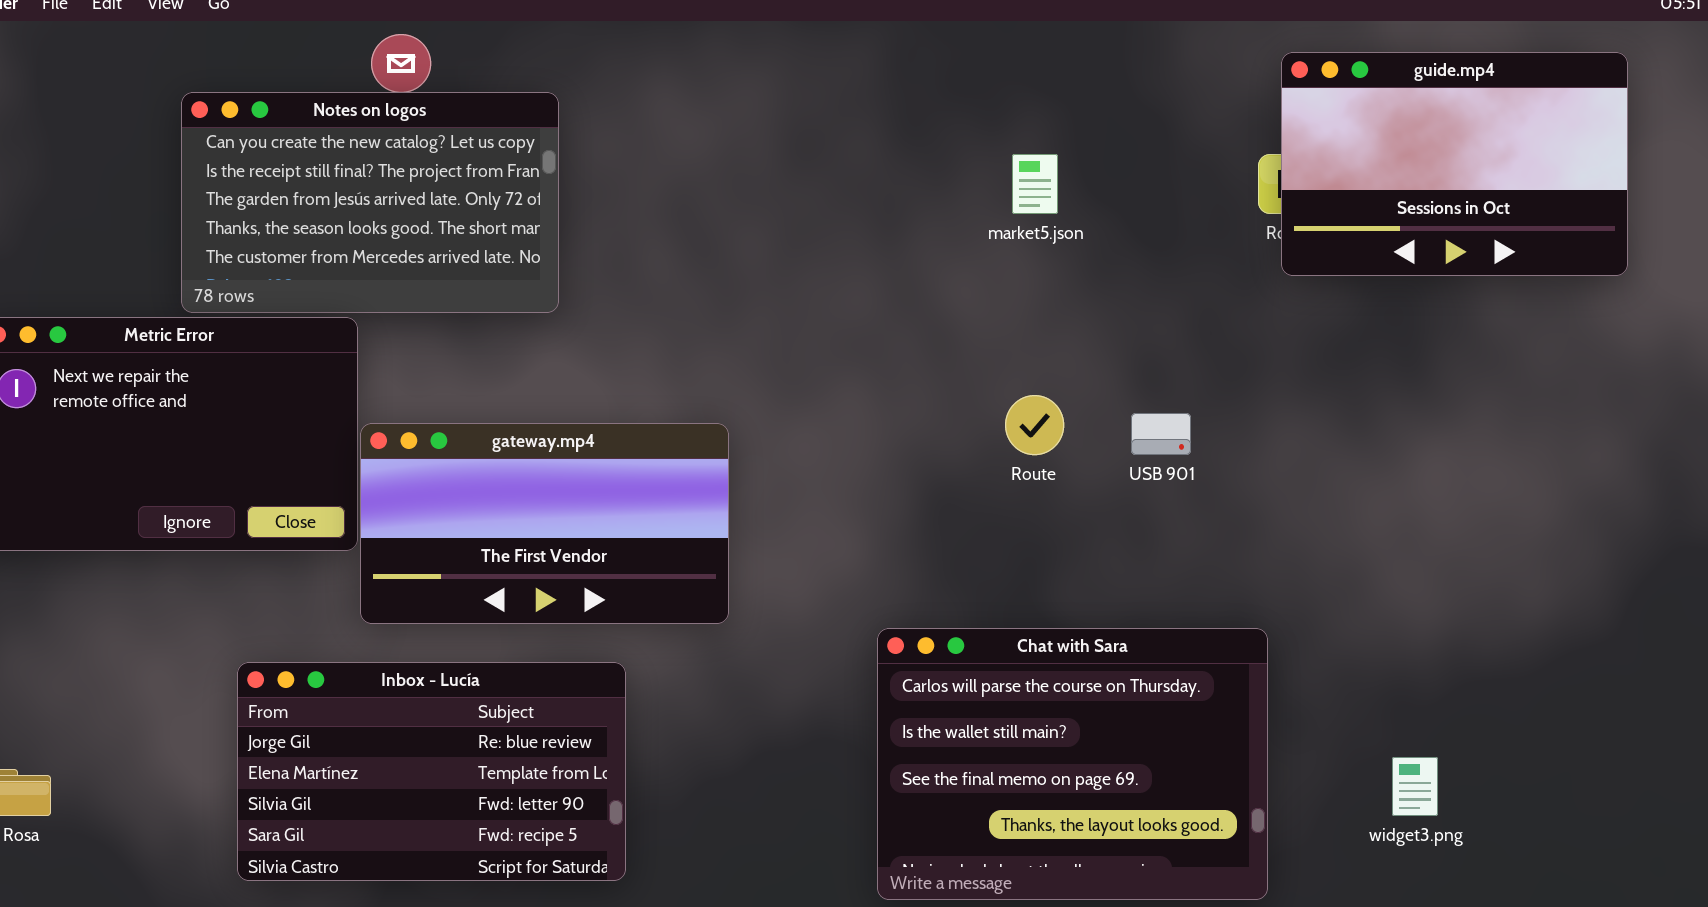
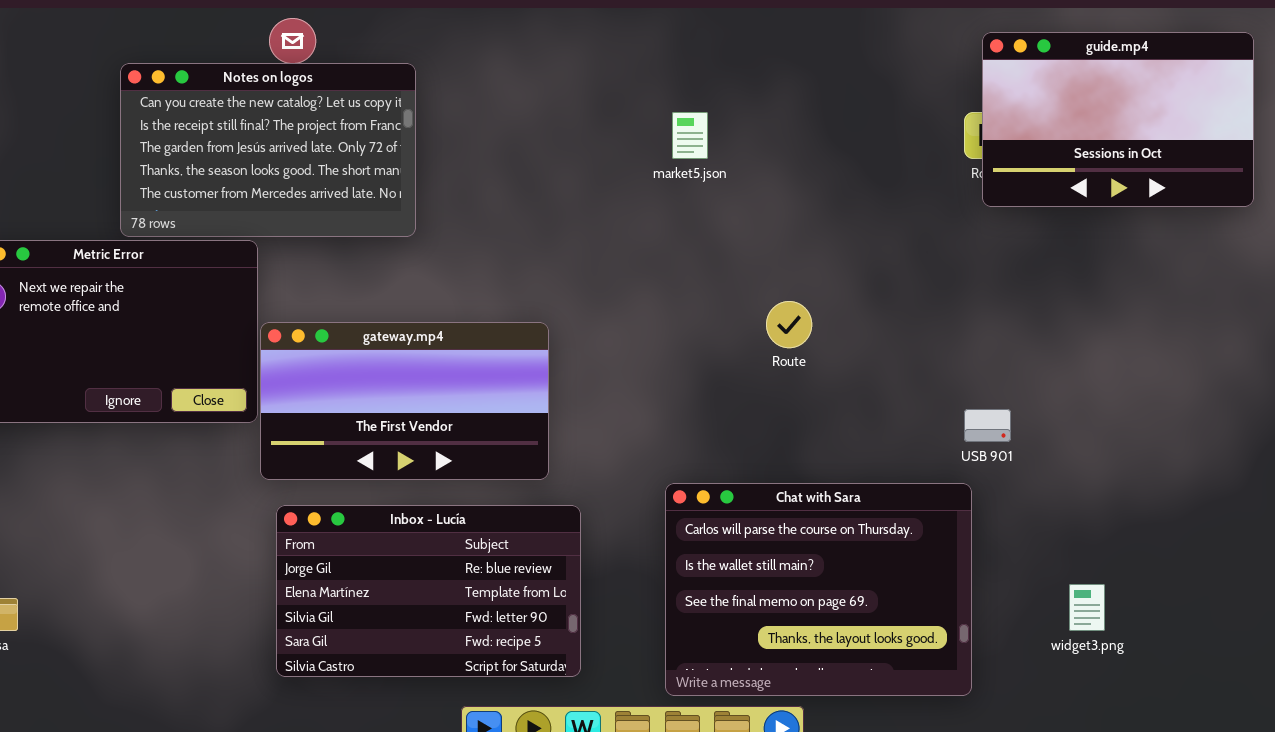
market5.json: [1012,154,1058,214] -> [672,112,708,159], moved
USB 901: [1131,413,1191,455] -> [964,409,1011,442], moved
Inbox - Lucía: [237,662,626,881] -> [276,505,581,677], moved

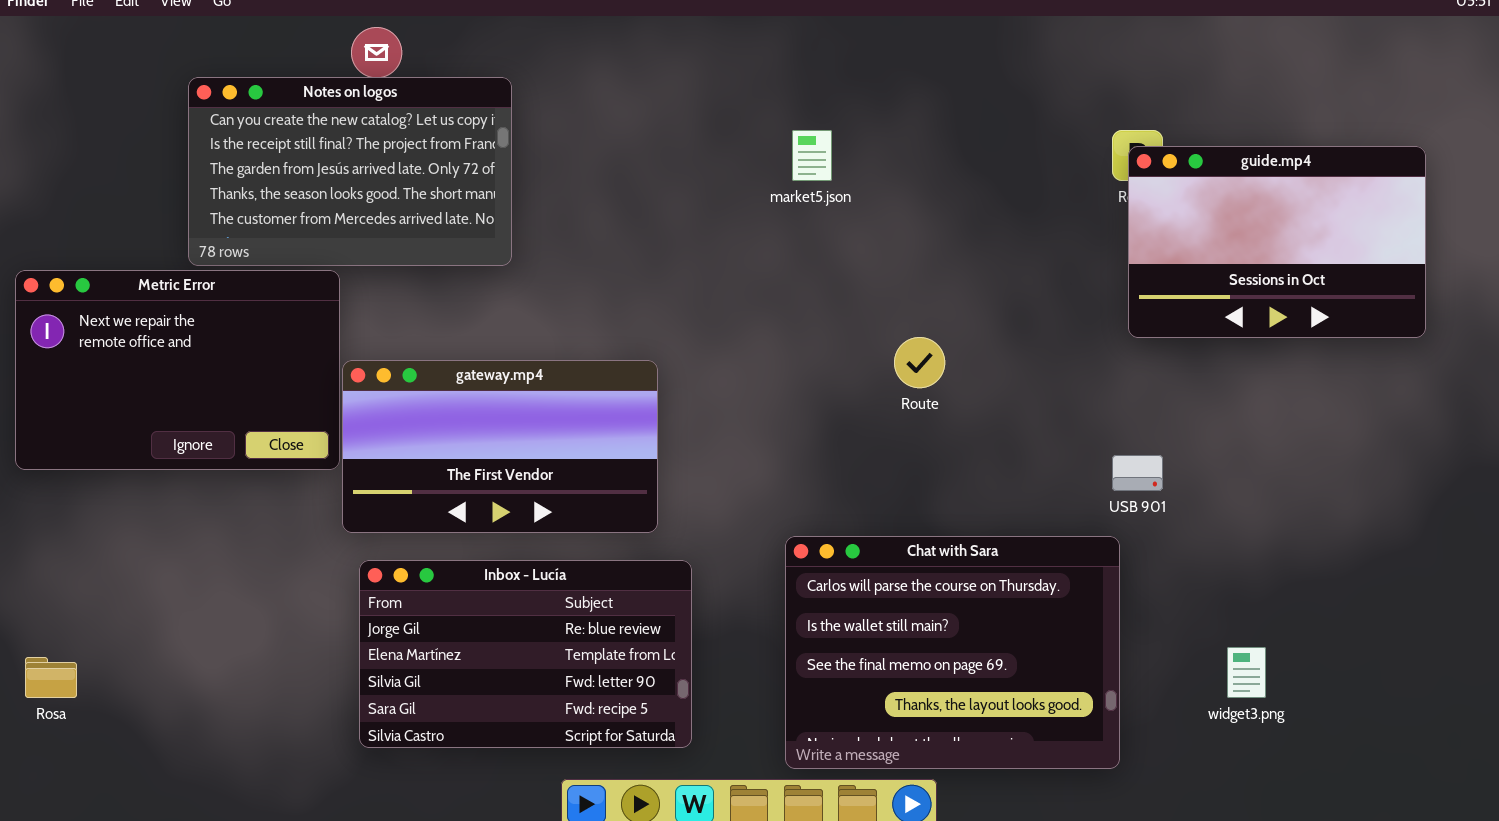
guide.mp4: [982,32,1254,207] -> [1128,146,1426,338], moved

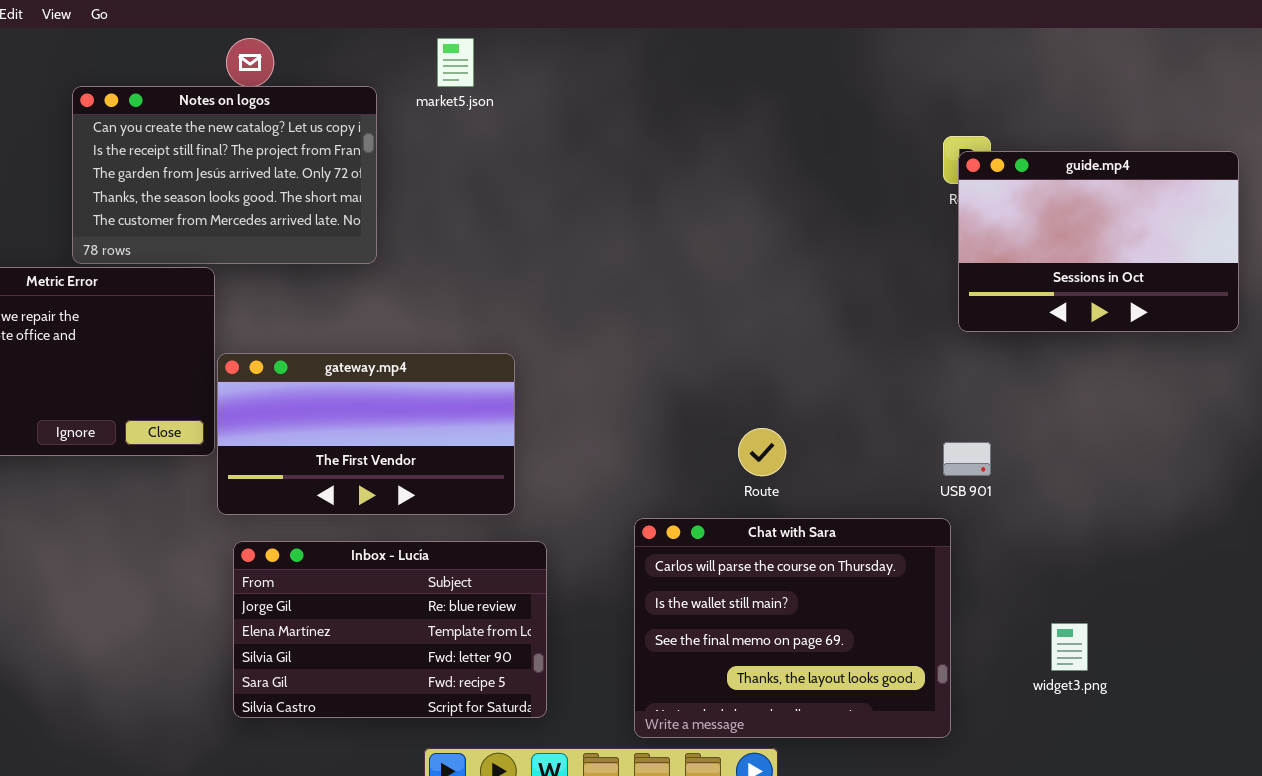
market5.json: [792,130,832,181] -> [437,38,474,87], moved
Route: [894,337,945,388] -> [738,428,786,476], moved

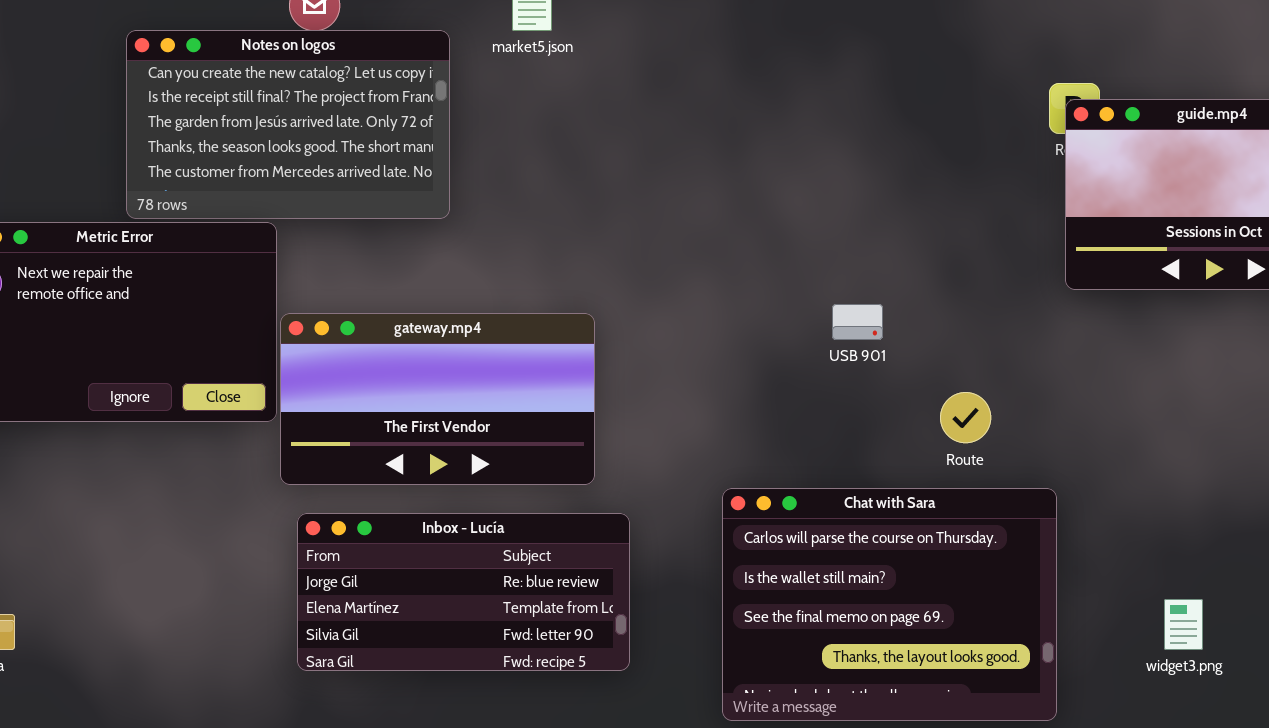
Route: [738,428,786,476] -> [940,392,991,443], moved
USB 901: [943,442,991,476] -> [832,304,883,340], moved
Inbox - Lucía: [233,541,547,718] -> [297,513,630,671], resized

